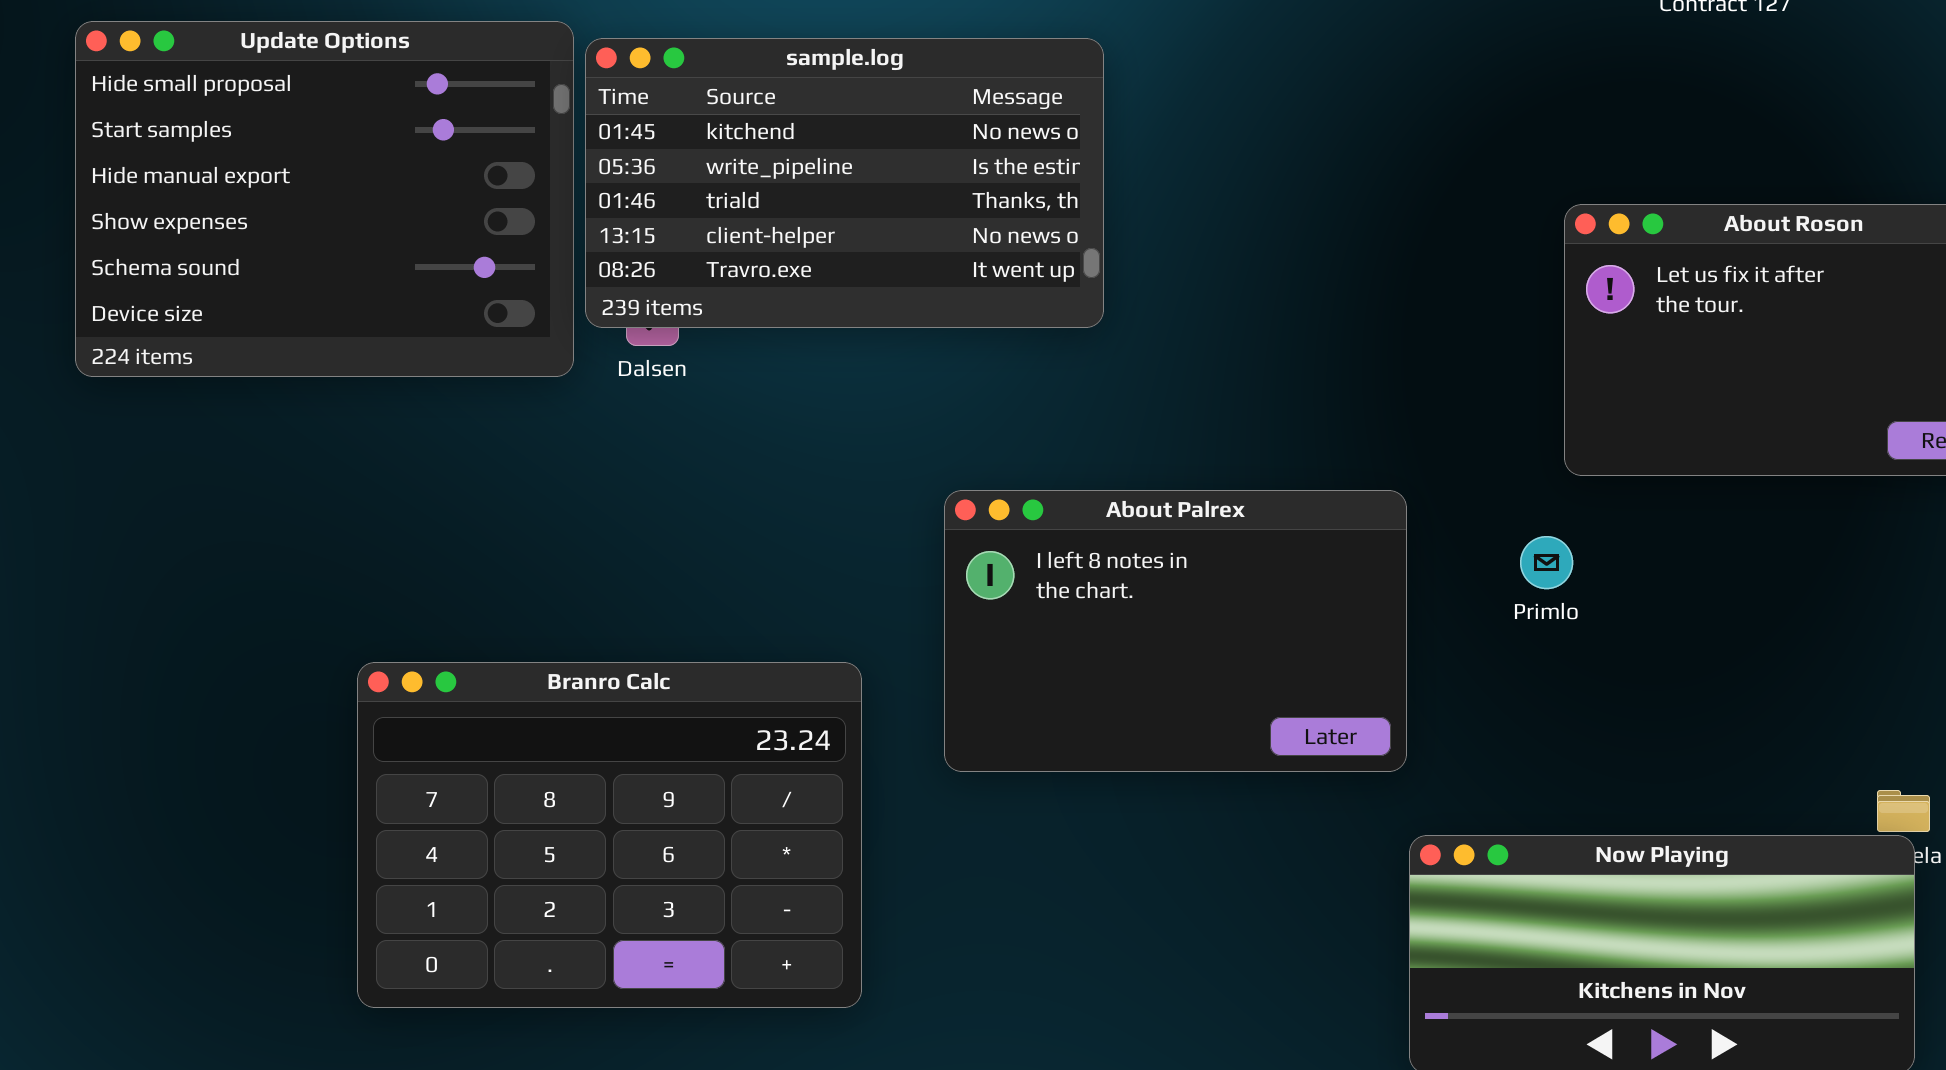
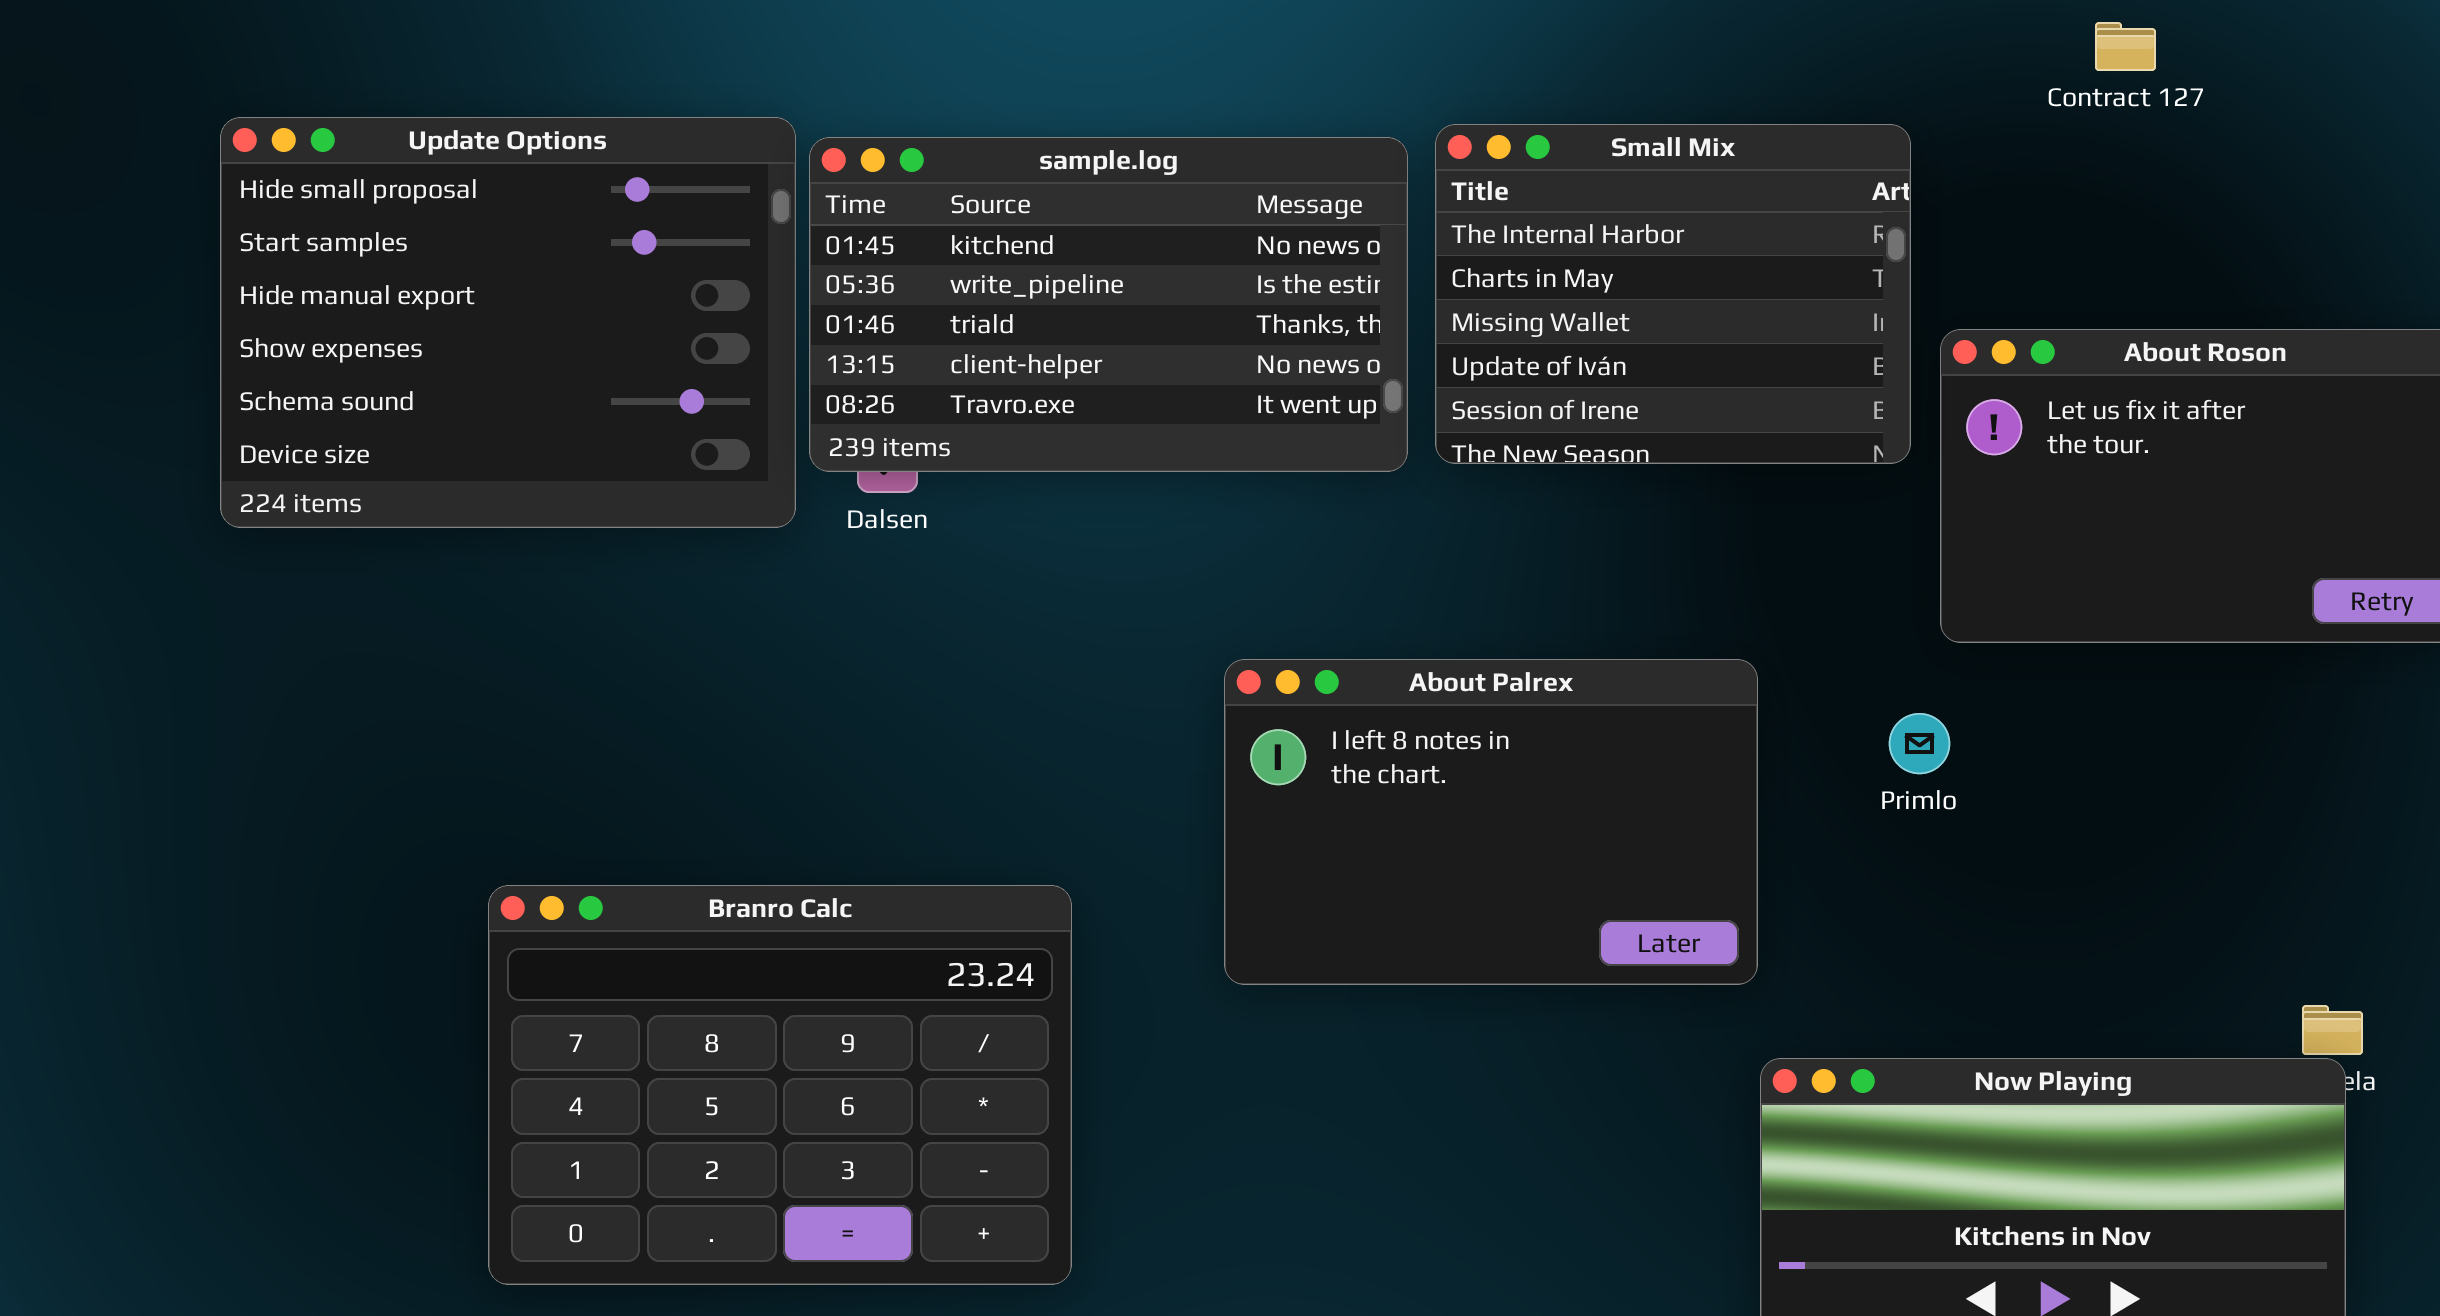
Small Mix: none -> [1435,124,1911,464], opened
Branro Calc: [357,662,862,1008] -> [488,885,1072,1285], moved

